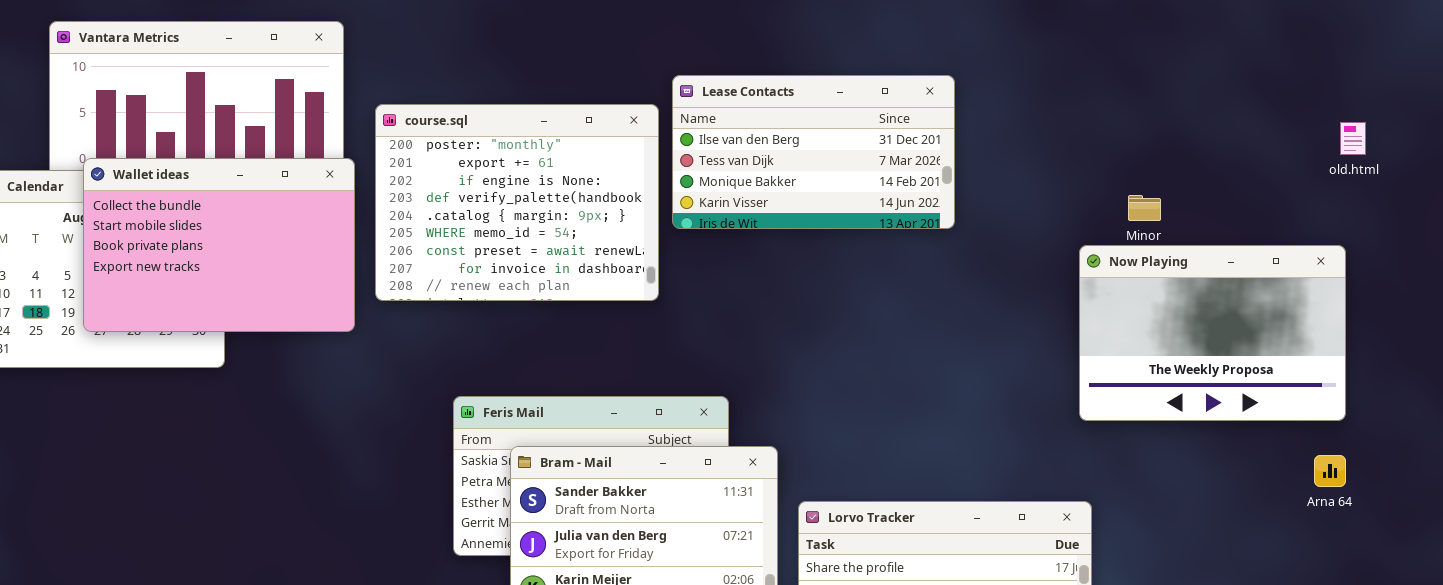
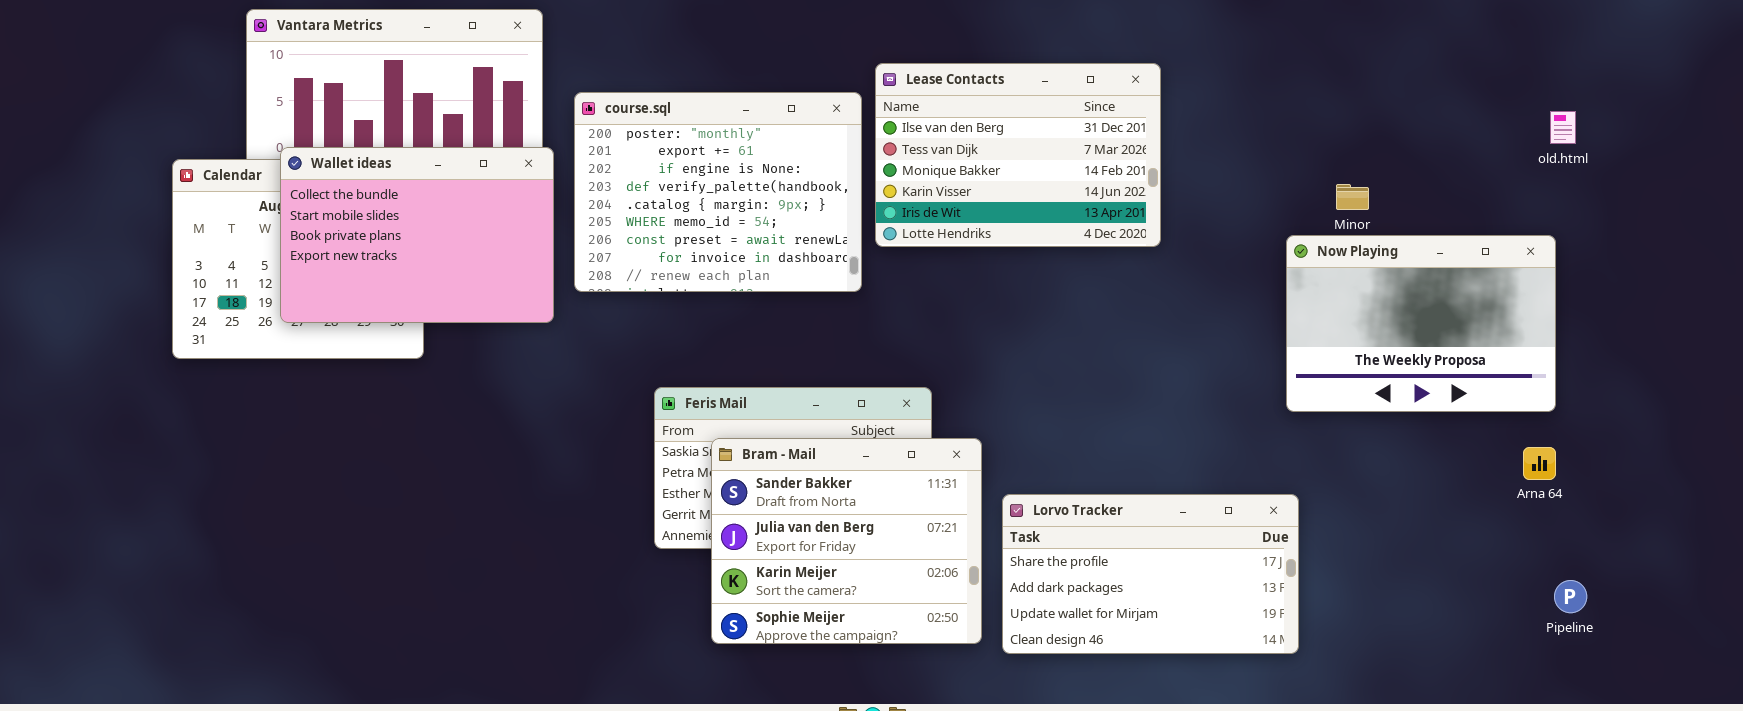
Lease Contacts: [672,75,955,229] -> [875,63,1161,247], resized

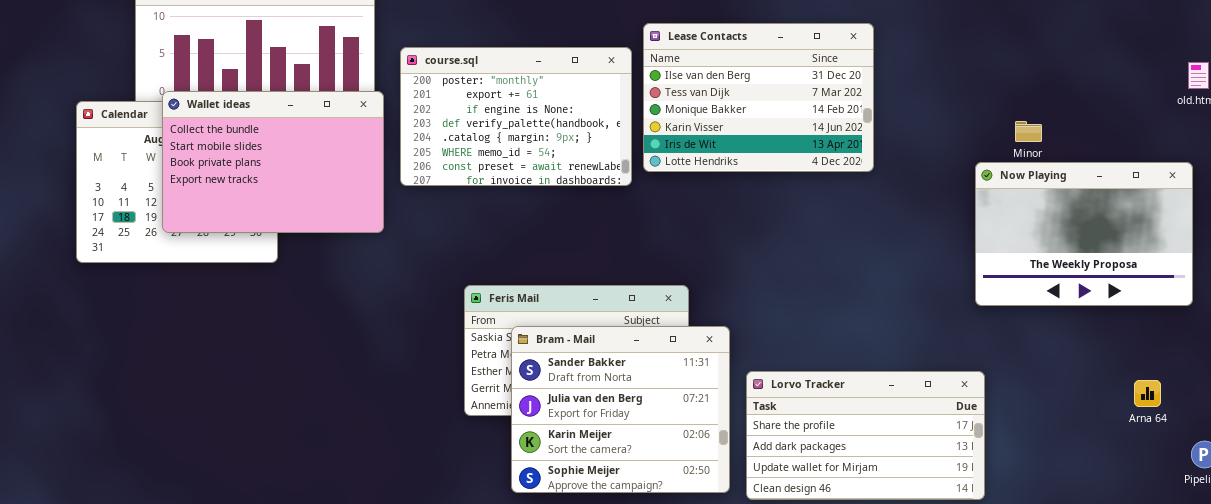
course.sql: [574,92,862,292] -> [400,47,632,186], resized
Arna 64: [1523,447,1556,480] -> [1134,380,1161,407], moved

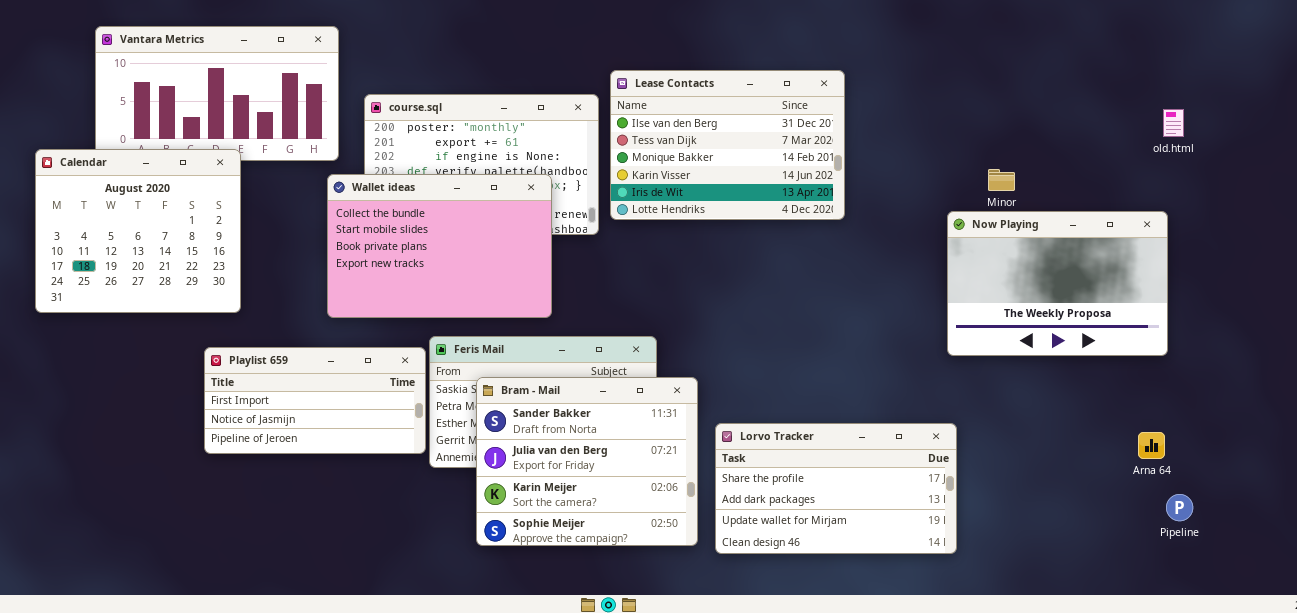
Wallet ideas: [162,91,384,233] -> [327,174,552,318], moved
Playlist 659: none -> [204,347,426,454], opened
Arna 64: [1134,380,1161,407] -> [1138,432,1165,459], moved

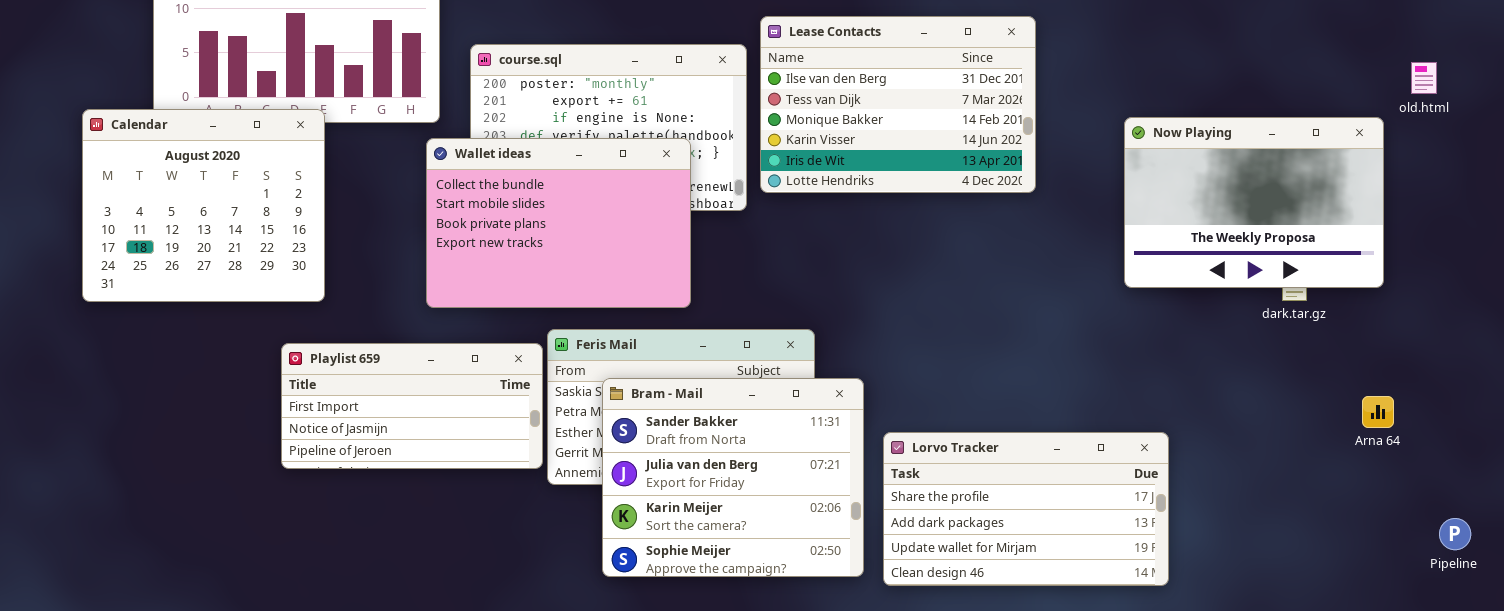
Now Playing: [947,211,1168,356] -> [1124,117,1384,288], moved
Arna 64: [1138,432,1165,459] -> [1362,396,1394,428], moved
Pipeline: [1166,494,1193,521] -> [1439,518,1471,550], moved

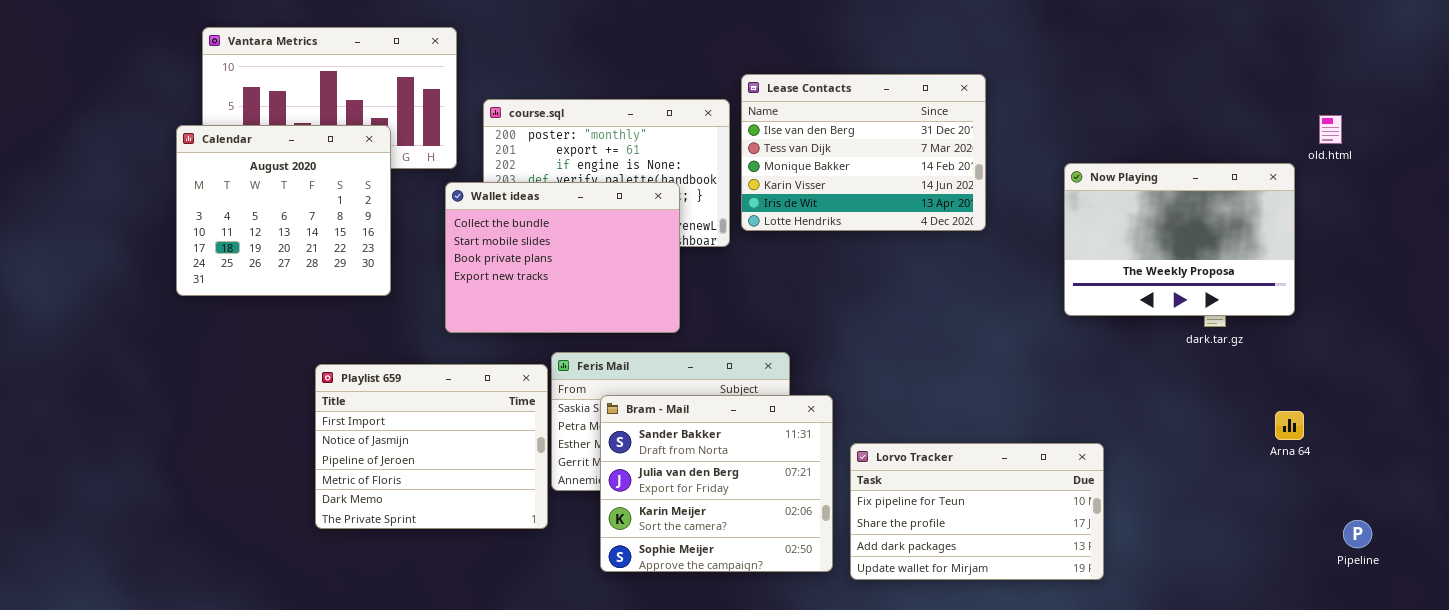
Calendar: [82,109,325,302] -> [176,125,391,296], moved
Playlist 659: [281,343,543,469] -> [315,364,548,529], resized
Lorvo Tracker: [883,432,1169,586] -> [850,443,1104,580], scrolled up 1 row

